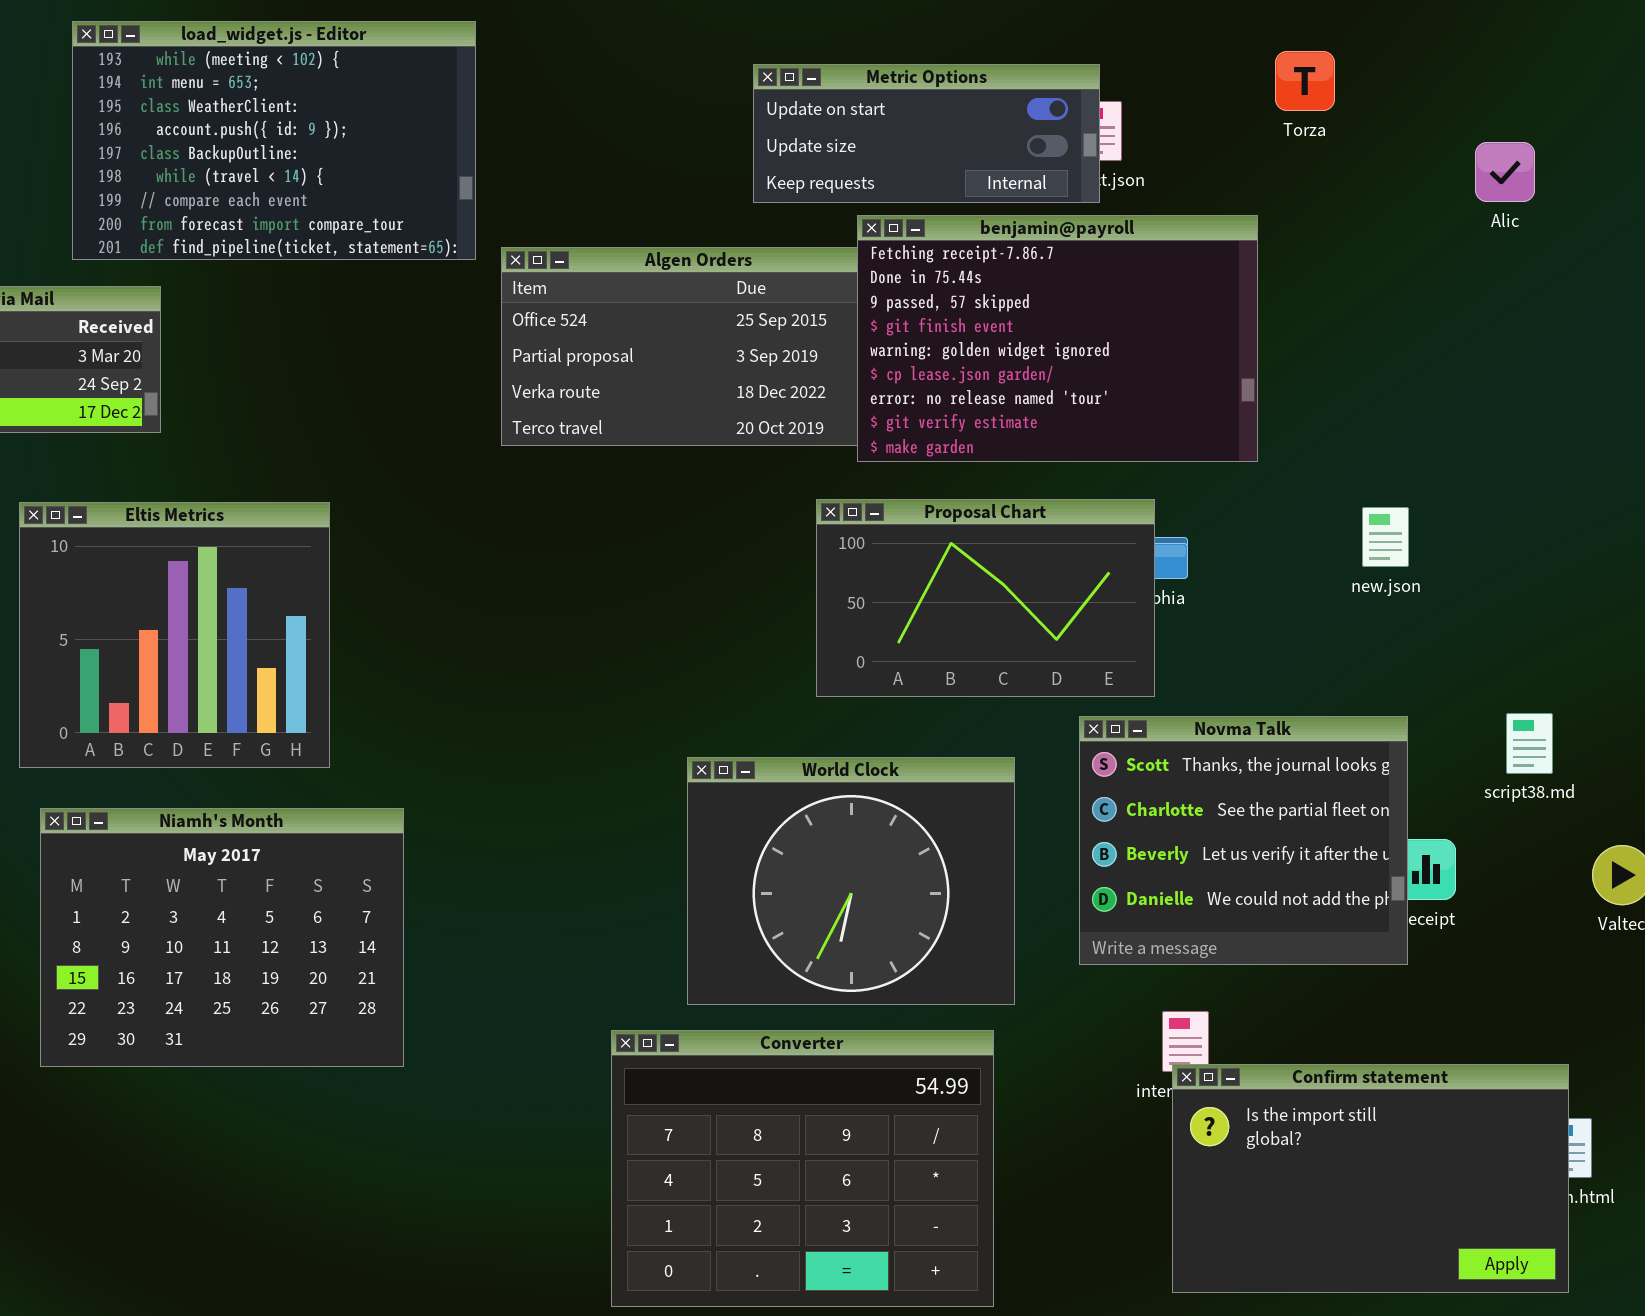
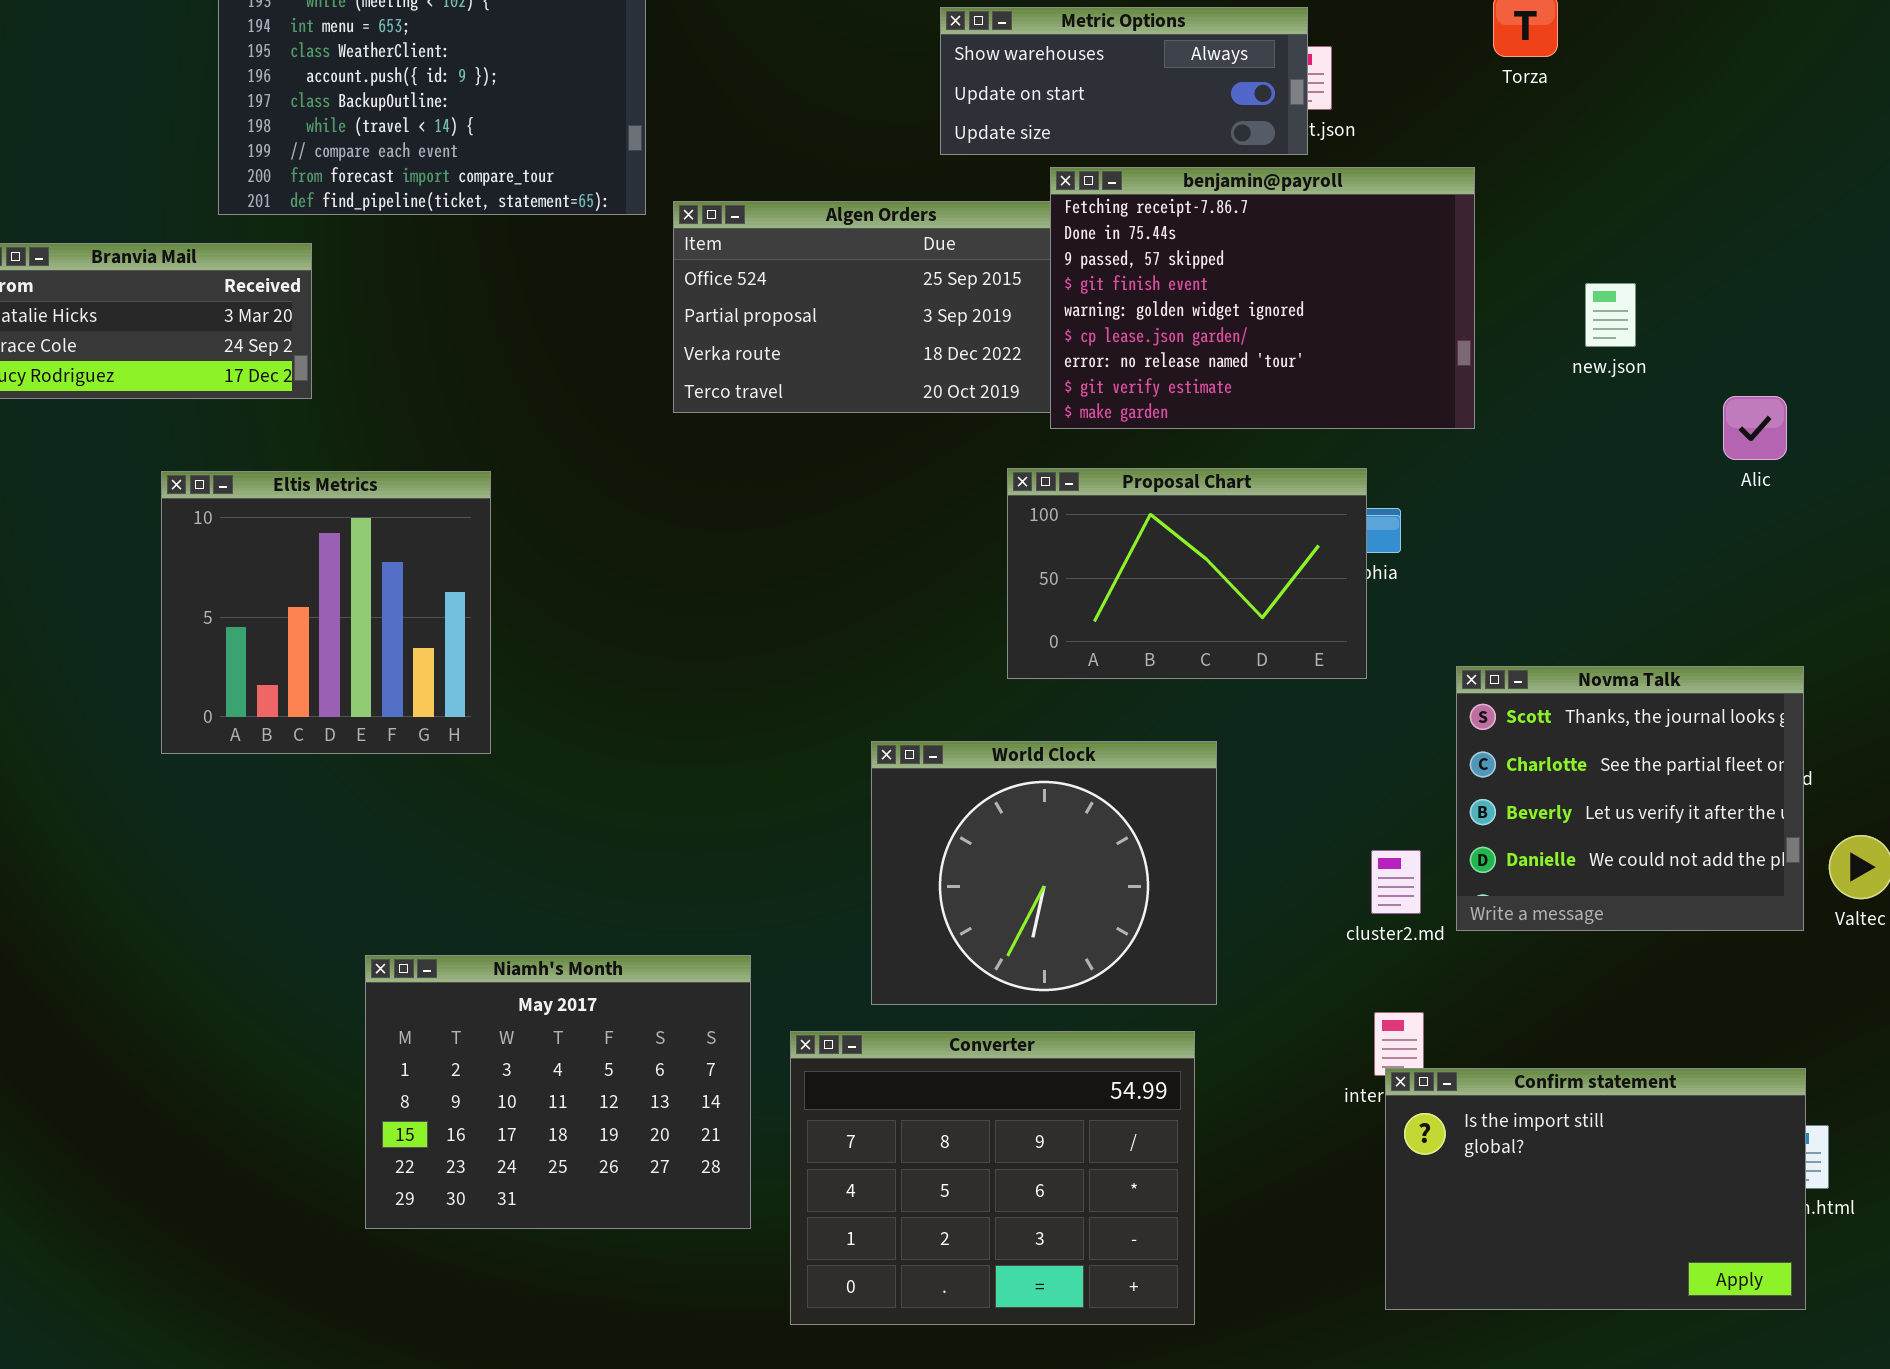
Metric Options: [753,64,1100,203] -> [940,7,1308,155], scrolled up 1 row
Alic: [1475,142,1535,202] -> [1723,396,1787,460], moved
new.json: [1362,507,1409,567] -> [1585,283,1636,347], moved
Novma Talk: [1079,716,1408,965] -> [1456,666,1804,931], moved
Niamh's Month: [40,808,404,1067] -> [365,955,751,1229], moved

